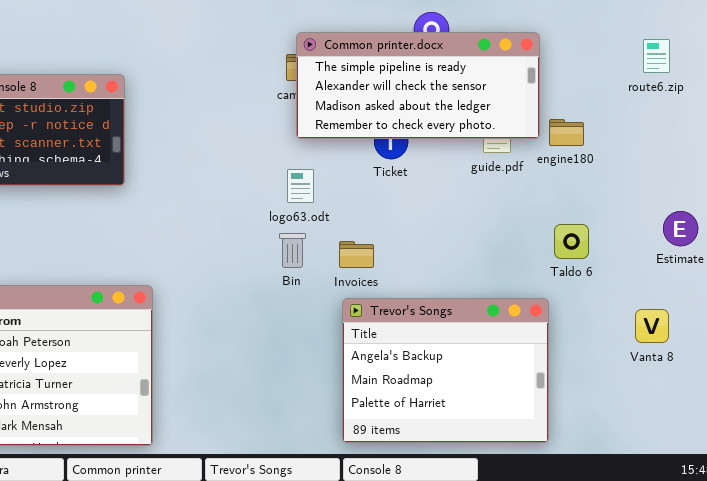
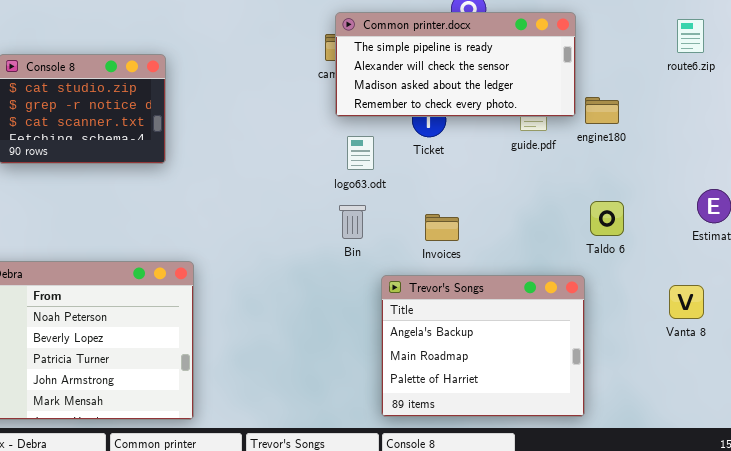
logo63.odt: [287,169,314,203] -> [347,136,374,170], moved
Bin: [279,233,306,268] -> [339,205,366,239], moved
Invoices: [339,241,374,268] -> [425,214,459,241], moved

